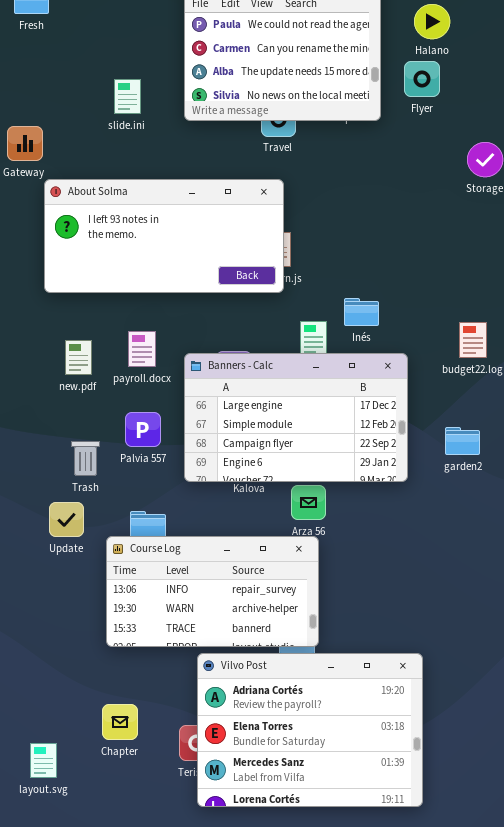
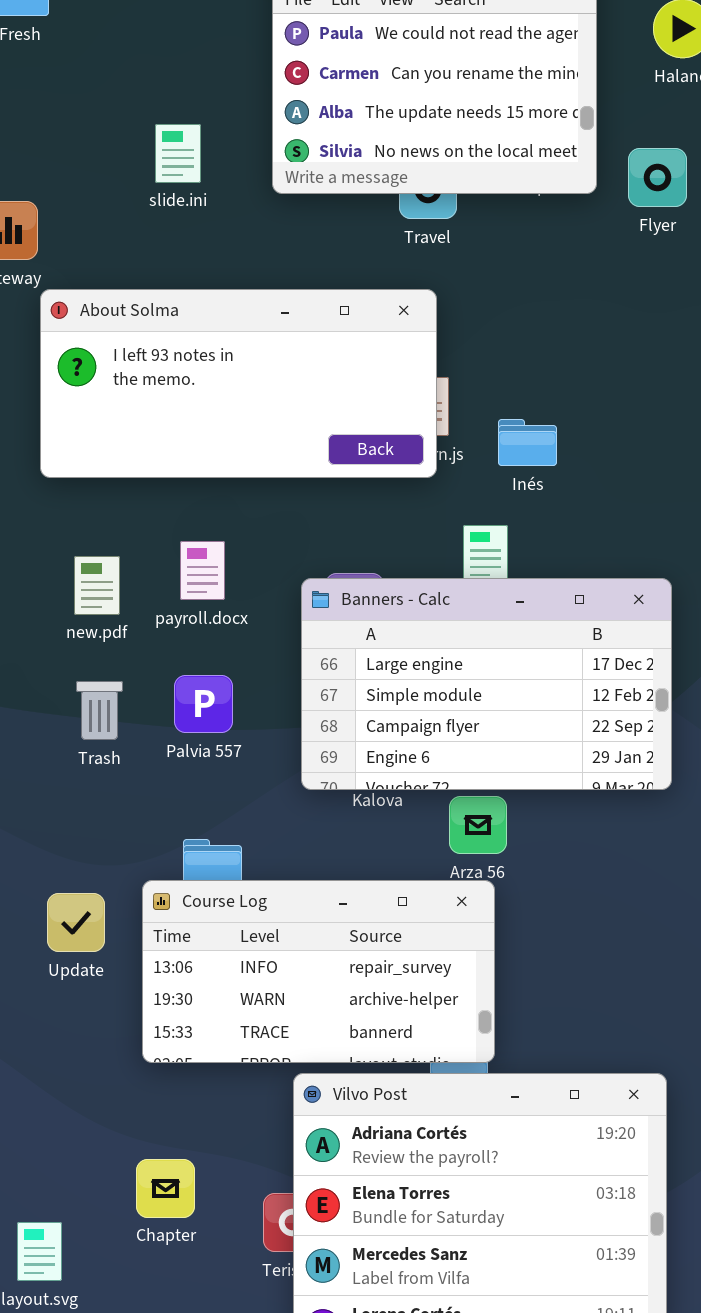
Flyer: [404,61,440,97] -> [628,148,687,207], moved
Inés: [344,298,379,326] -> [498,419,557,466], moved
Banners - Calc: [184,353,408,482] -> [301,578,672,790], moved
Trash: [71,441,100,476] -> [76,681,123,740], moved
Update: [49,502,84,537] -> [47,893,105,952], moved

